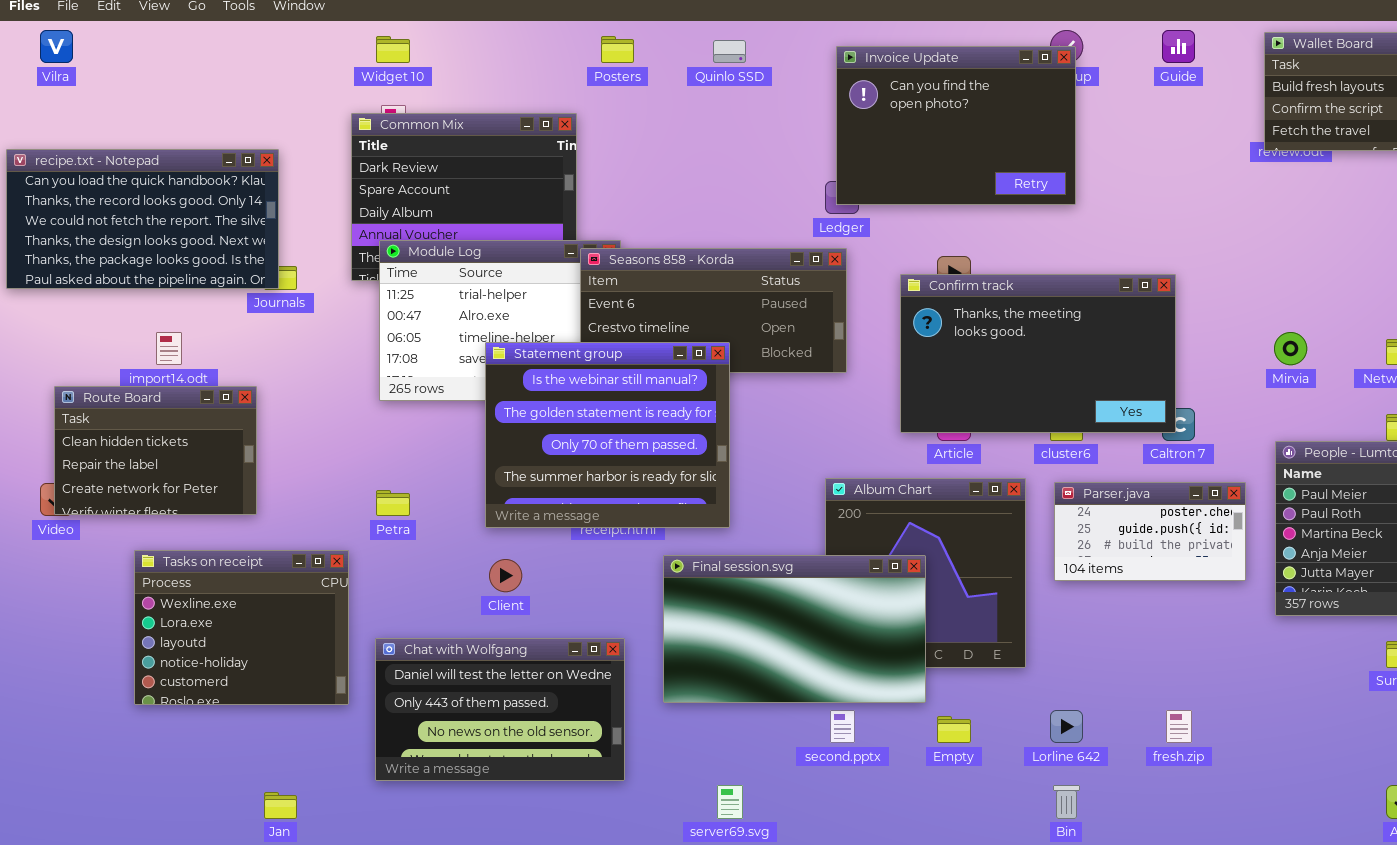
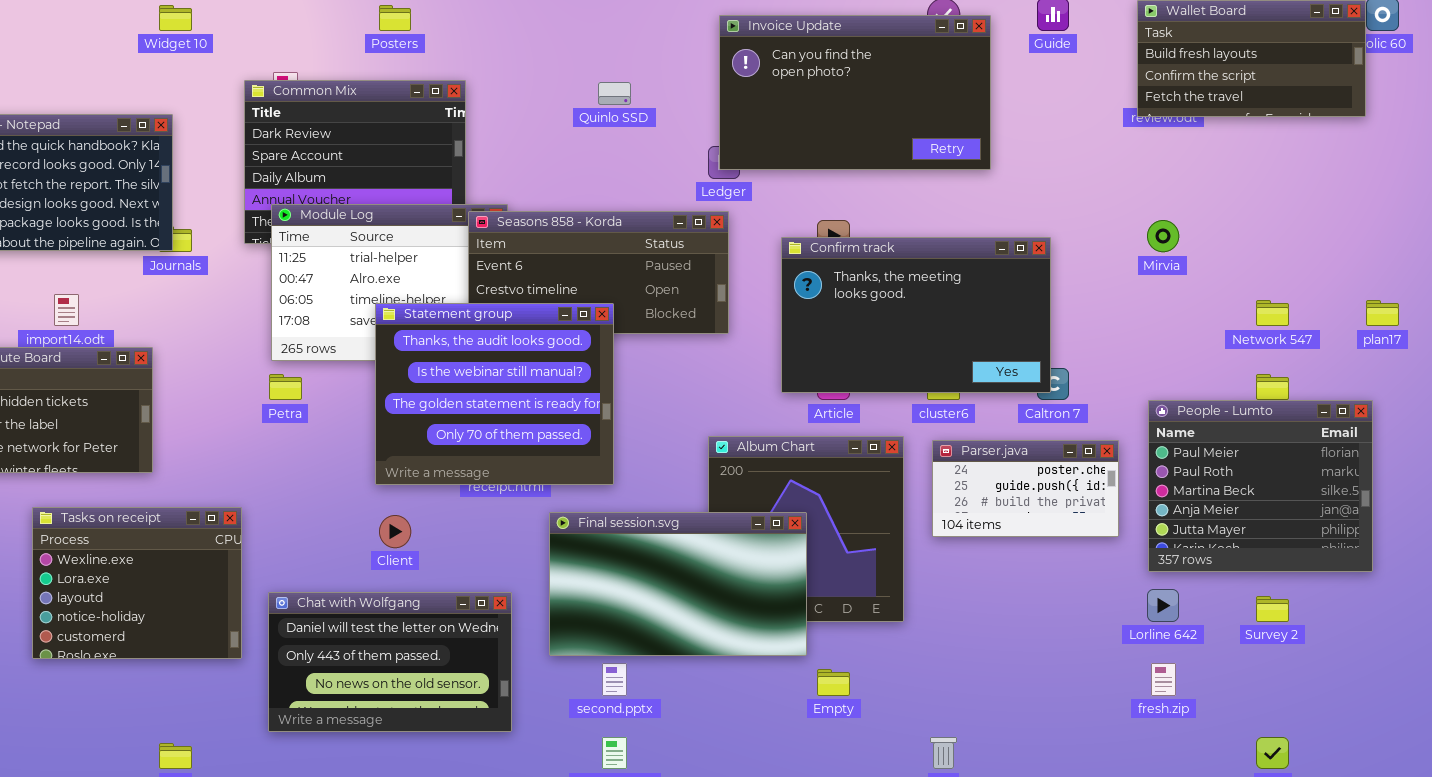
Widget 10: [376,36,410,63] -> [159,5,192,31], moved
Posters: [601,36,634,63] -> [379,5,411,31], moved
Quinlo SSD: [713,40,746,63] -> [598,82,631,105], moved
Invoice Update: [836,46,1076,205] -> [719,15,991,170], resized
Mirvia: [1274,332,1307,365] -> [1147,220,1179,252], moved
Statement group: [485,342,730,528] -> [375,303,614,485], scrolled up 1 row
Petra: [376,490,410,516] -> [269,374,302,400], moved
second.pptx: [830,710,855,743] -> [602,663,627,696], moved
Lorline 642: [1050,710,1083,743] -> [1147,589,1179,622], moved
fresh.zip: [1166,710,1192,743] -> [1151,663,1176,696], moved

